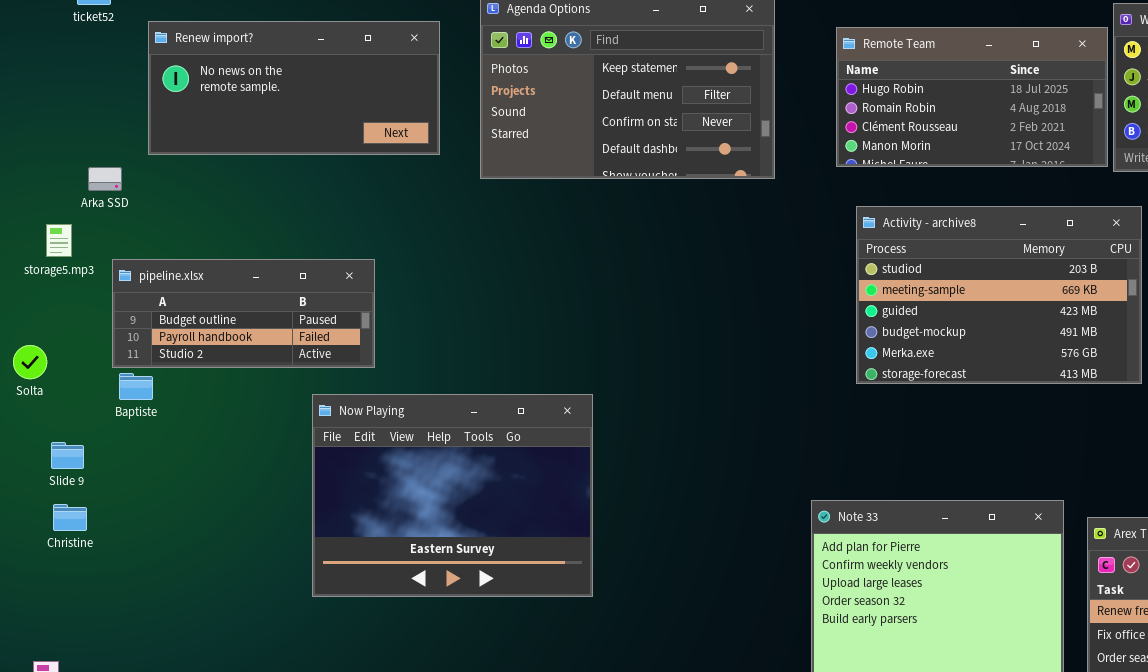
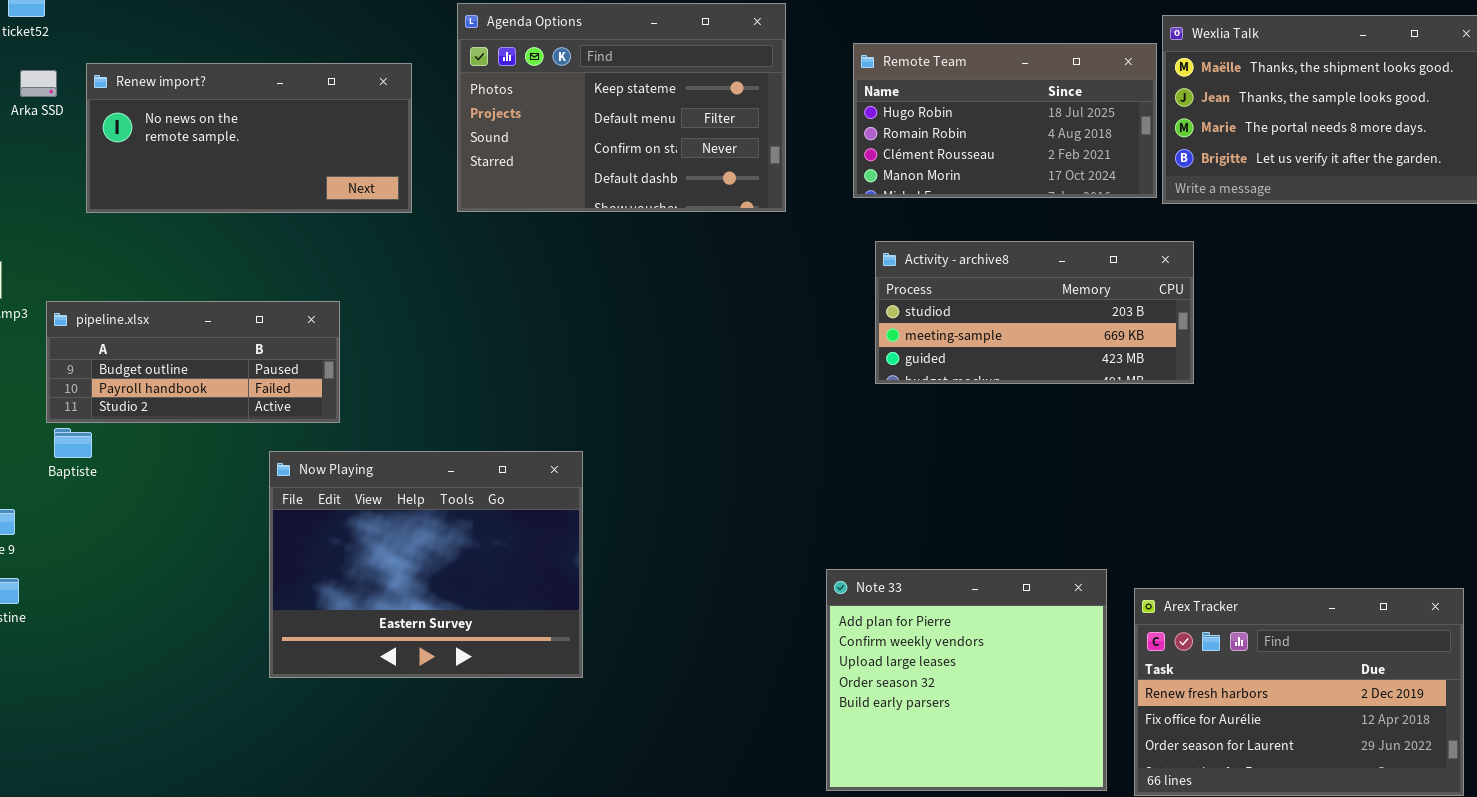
Renew import?: [148,21,440,155] -> [86,63,412,213], moved
Arka SSD: [88,167,122,191] -> [20,70,57,97], moved
Activity - archive8: [856,206,1142,384] -> [875,241,1194,384], resized

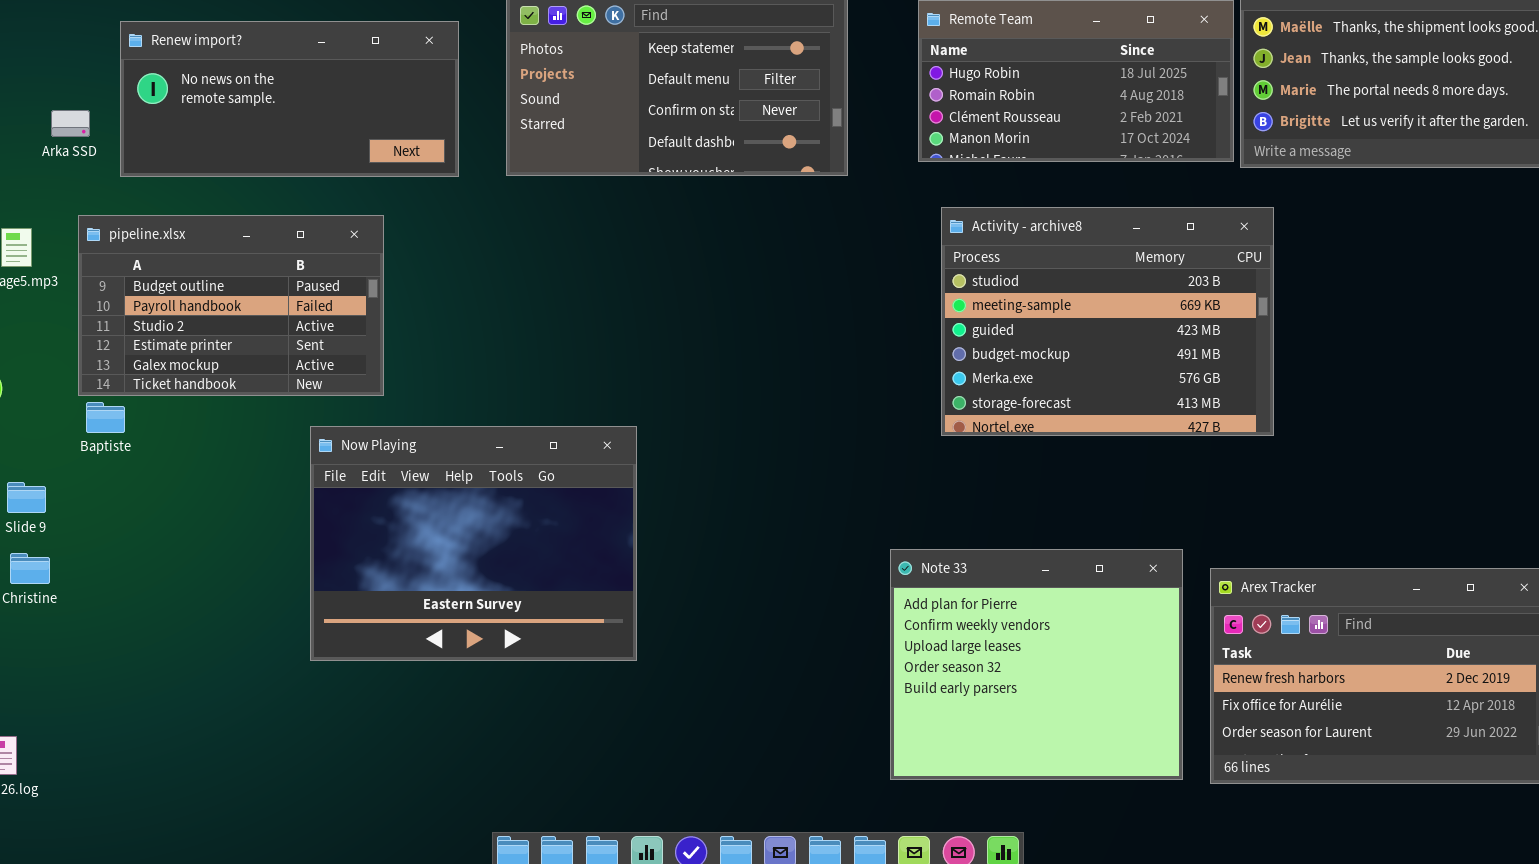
Arka SSD: [20,70,57,97] -> [51,110,90,137], moved
Activity - archive8: [875,241,1194,384] -> [941,207,1274,436], resized
pipeline.xlsx: [46,301,340,423] -> [78,215,384,396], resized

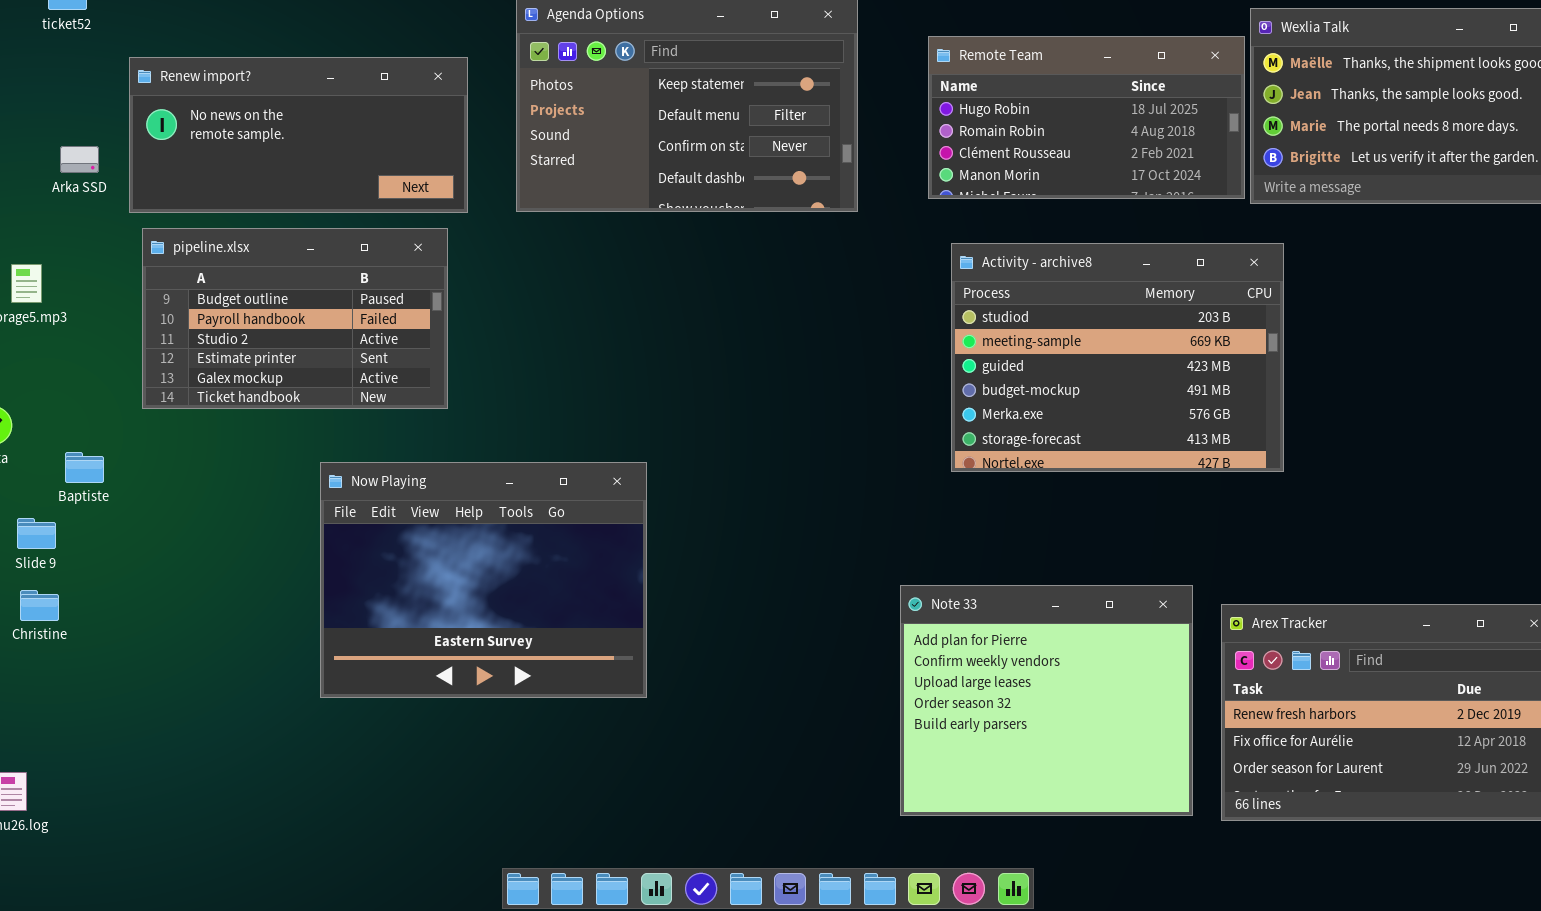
pipeline.xlsx: [78,215,384,396] -> [142,228,448,409], moved
Baptiste: [86,402,125,433] -> [65,452,104,483], moved

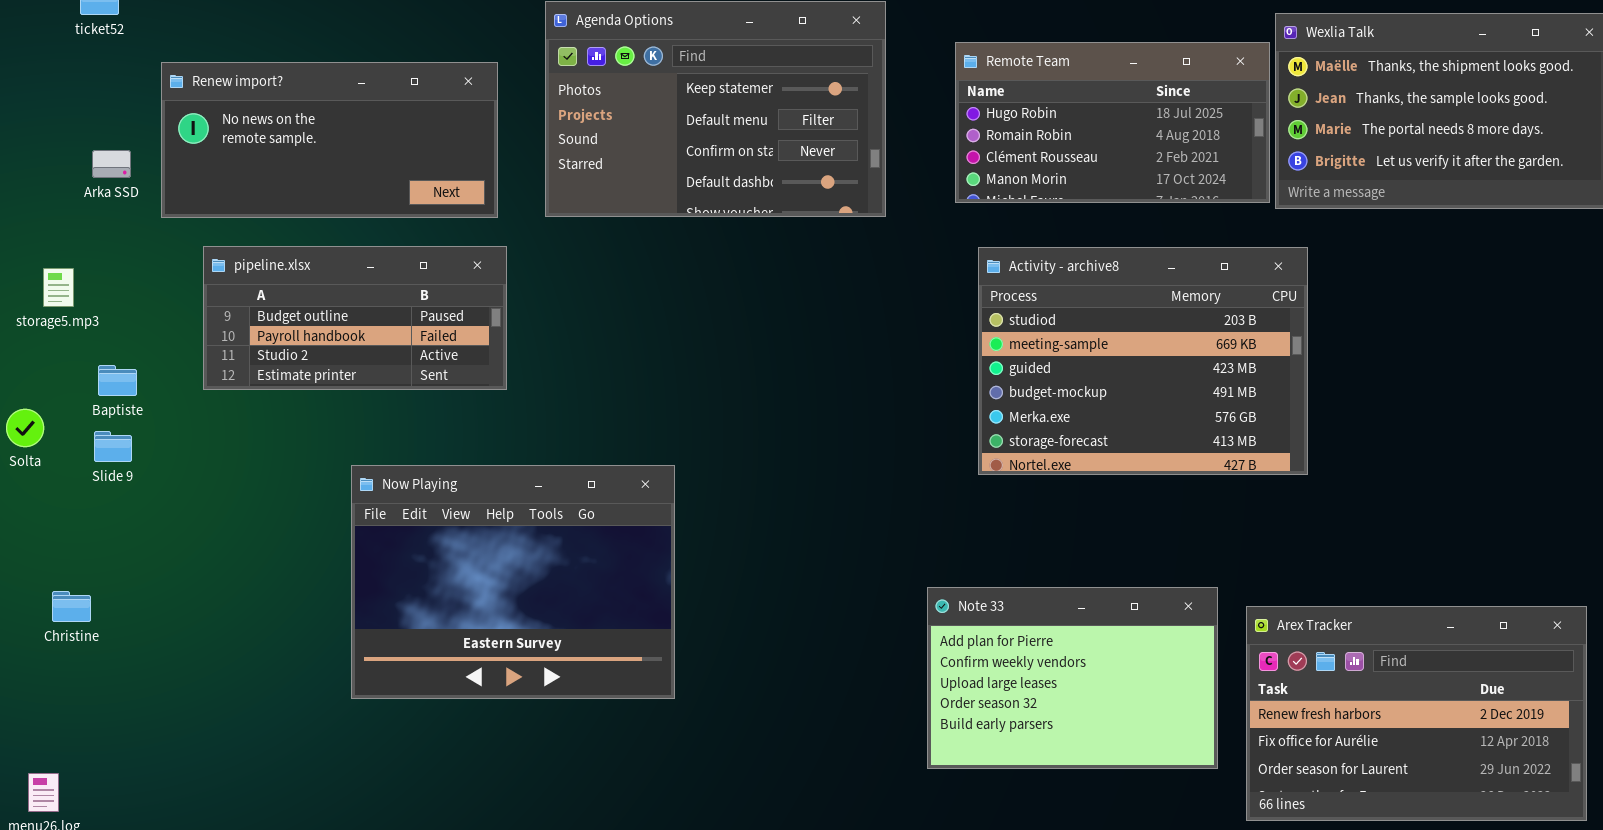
pipeline.xlsx: [142,228,448,409] -> [203,246,507,390], moved, resized
Baptiste: [65,452,104,483] -> [98,365,137,396], moved
Slide 9: [17,518,56,549] -> [94,431,132,462], moved
Note 33: [900,585,1193,816] -> [927,587,1218,769], resized

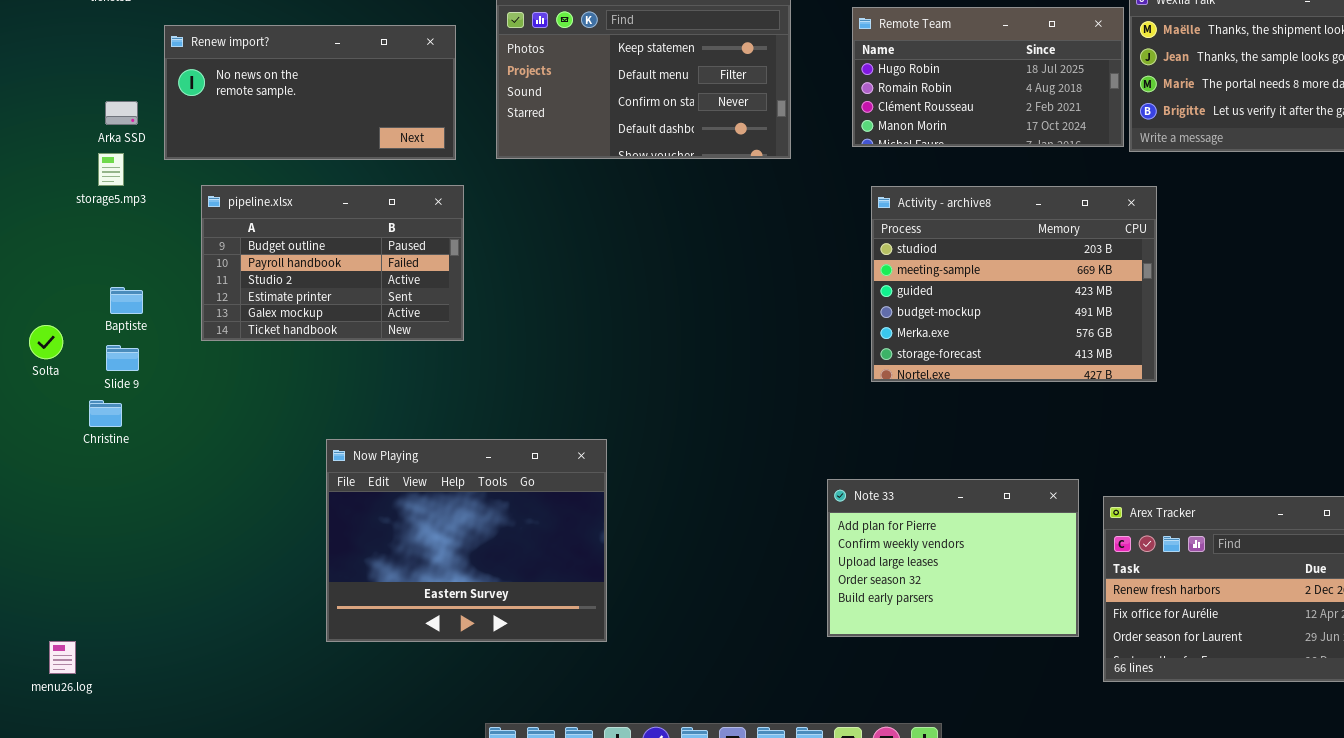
pipeline.xlsx: [203,246,507,390] -> [201,185,464,341], resized
storage5.mp3: [43,268,74,307] -> [98,153,124,186], moved
Now Playing: [351,465,675,699] -> [326,439,607,642], moved
Christine: [52,591,91,622] -> [89,400,122,427], moved

